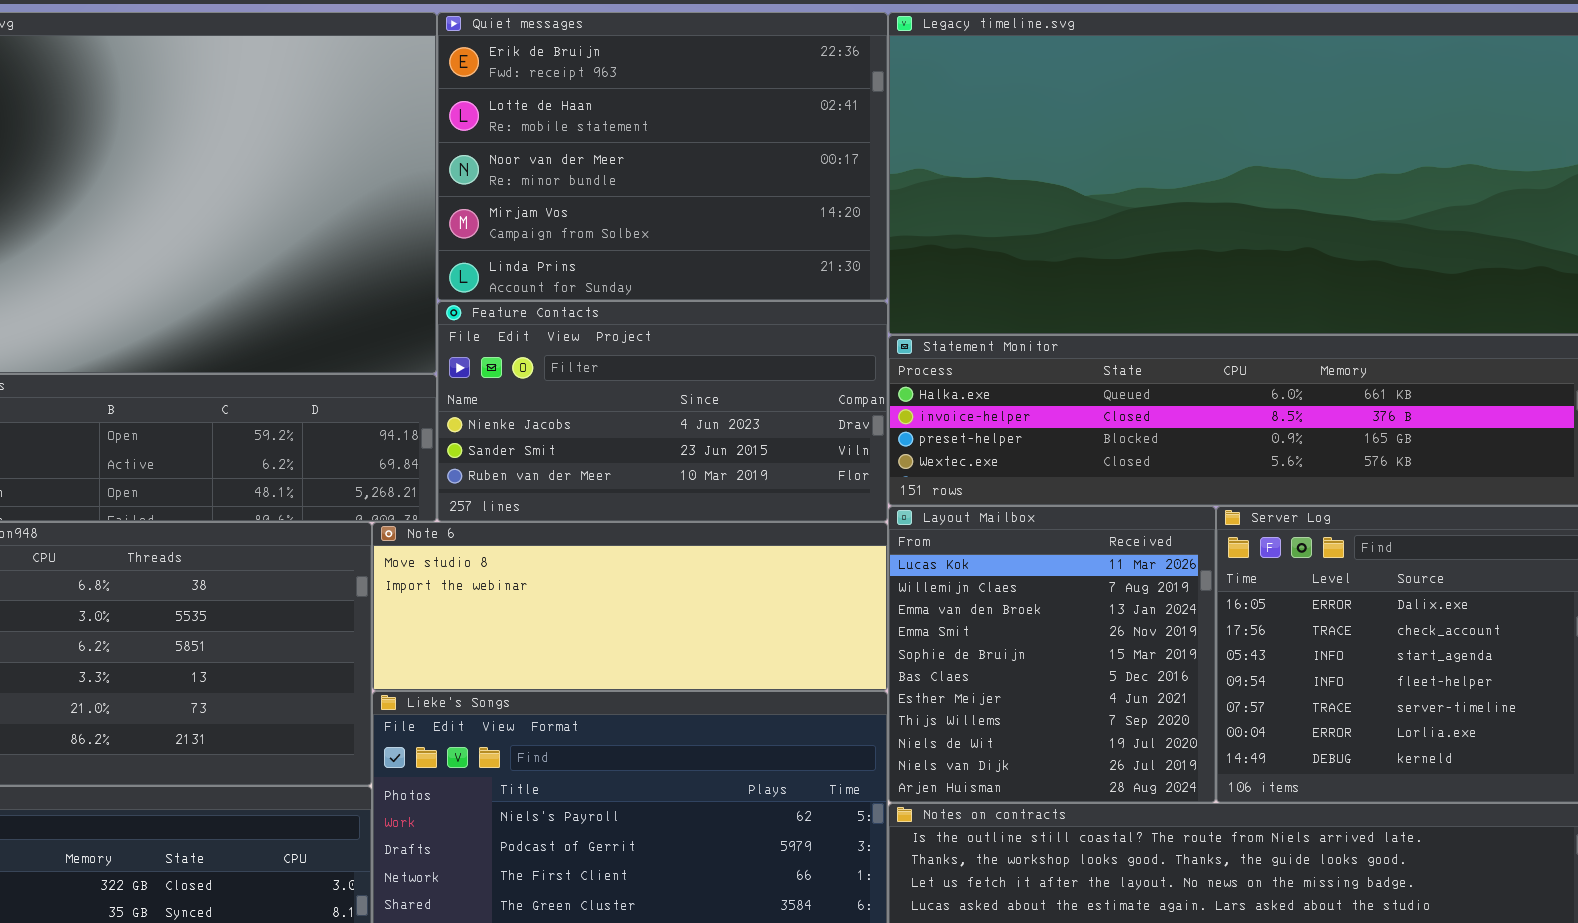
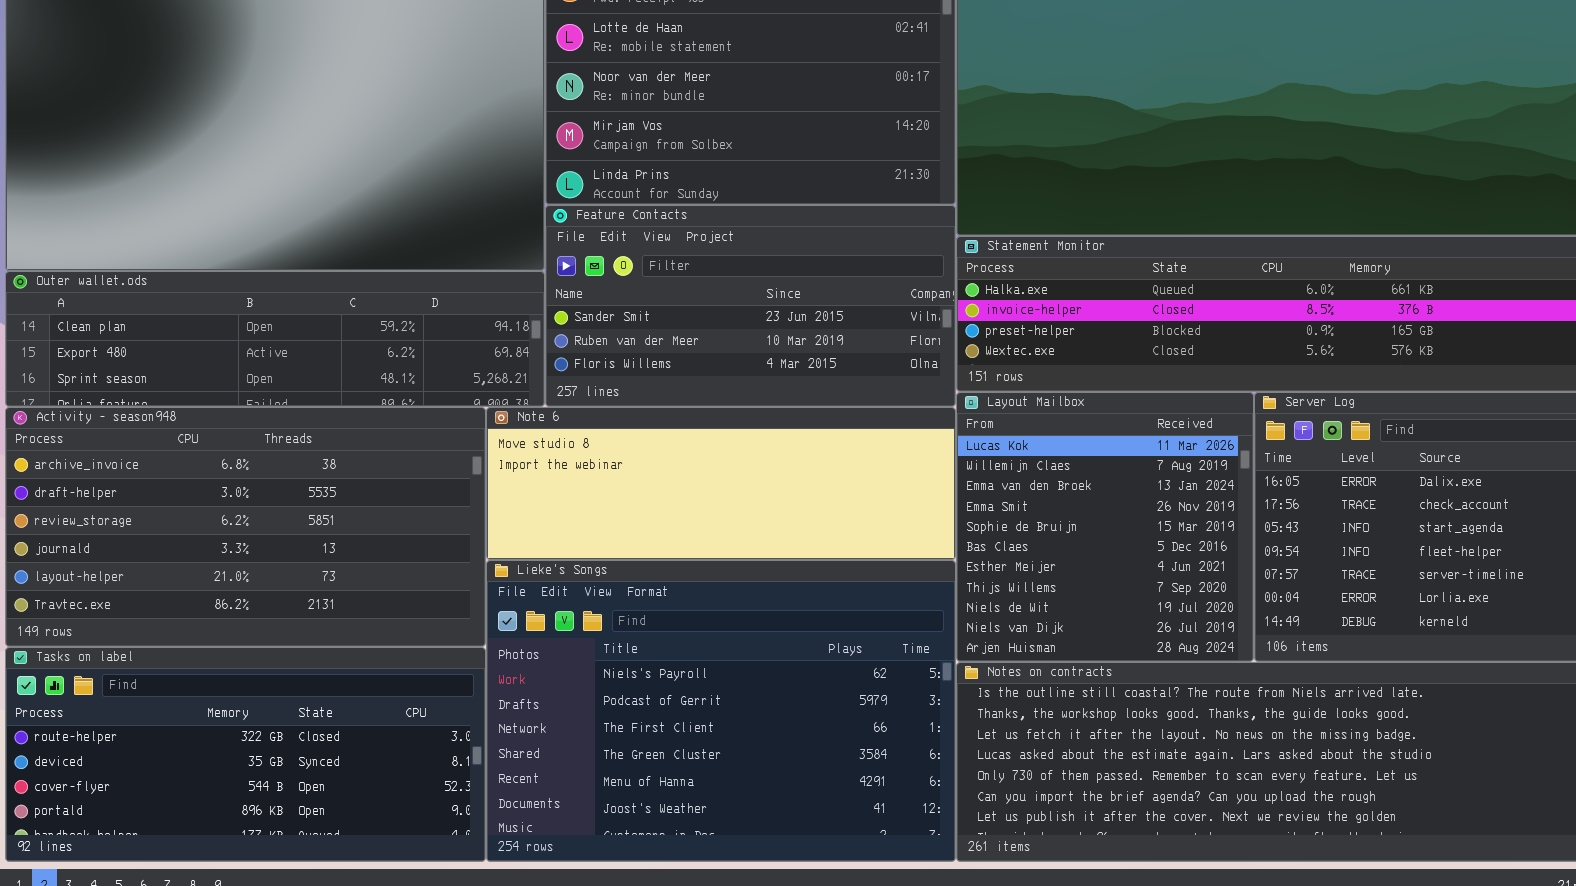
Feature Contacts: [437,301,888,522] -> [545,205,956,407], scrolled down 1 row

